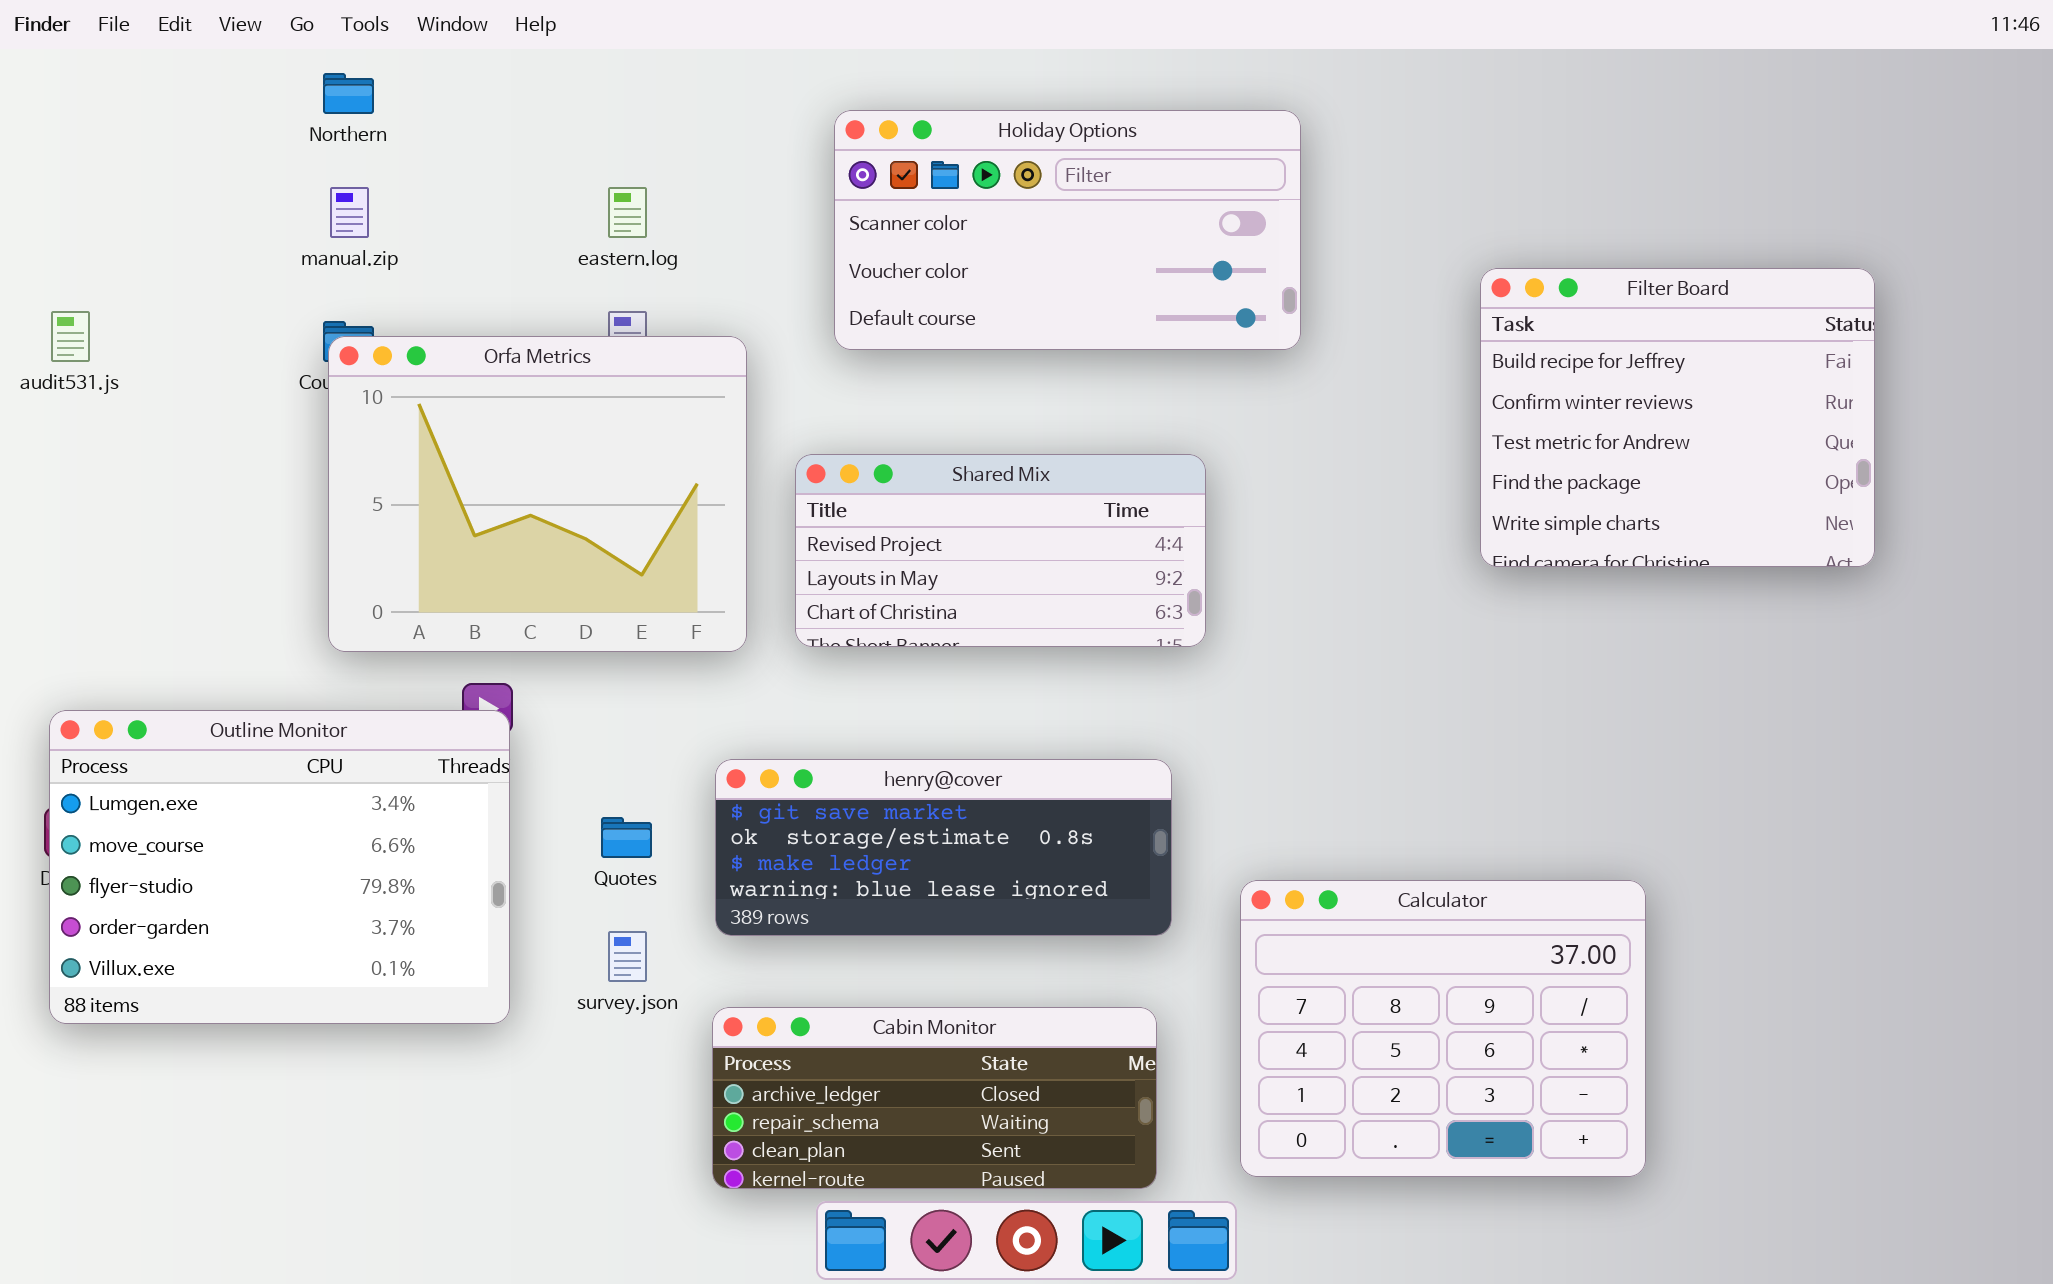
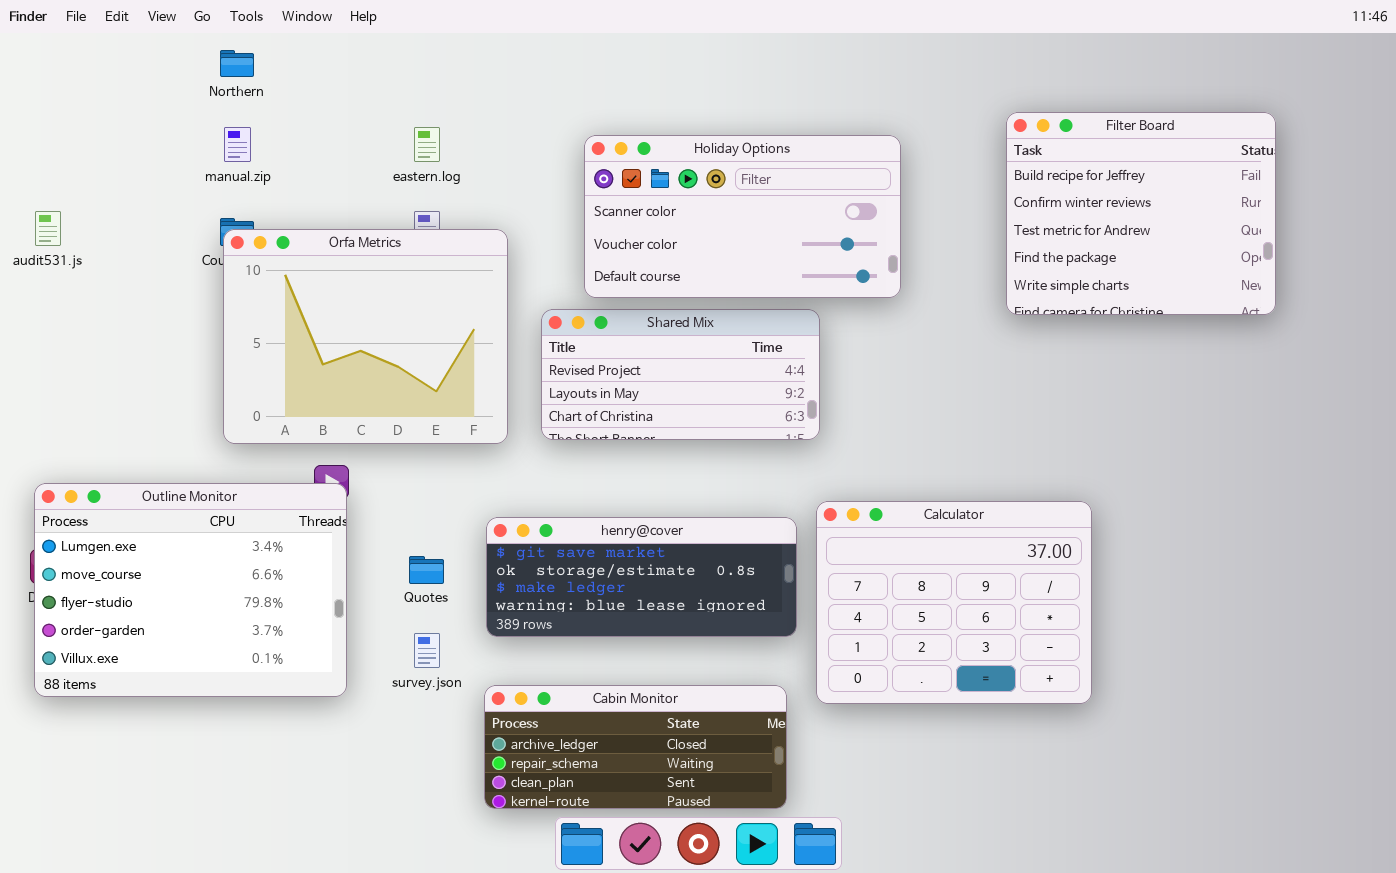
Holiday Options: [834,110,1301,350] -> [584,135,901,298], moved
Filter Board: [1480,268,1875,567] -> [1006,112,1276,315], moved
Calculator: [1240,880,1646,1177] -> [816,501,1092,704], moved

